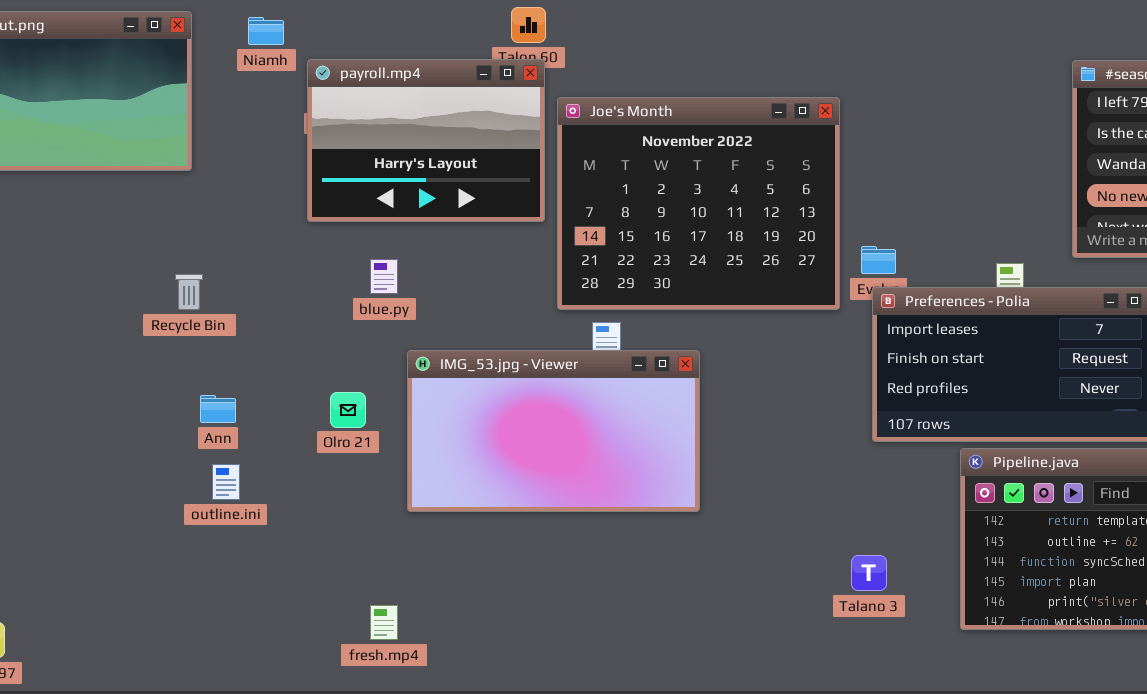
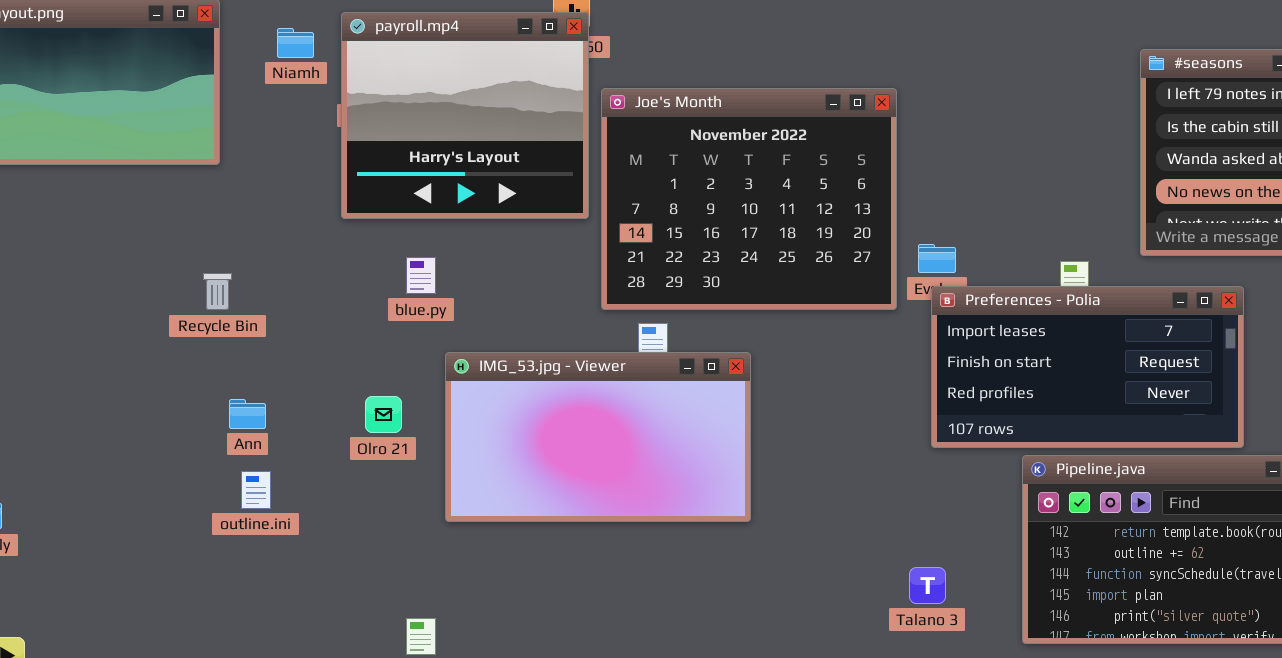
Niamh: [248,17,284,45] -> [277,28,314,58], moved
payroll.mp4: [307,59,545,222] -> [341,12,589,219], resized

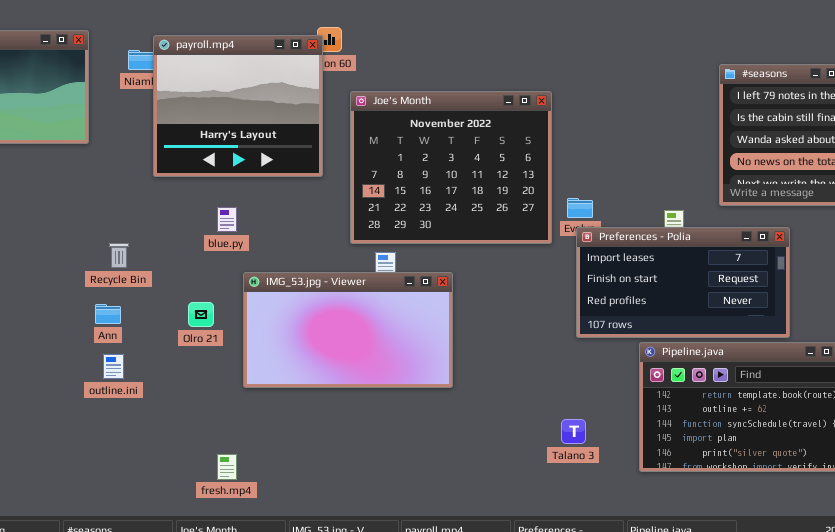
payroll.mp4: [341,12,589,219] -> [153,35,323,177], moved
Recycle Bin: [203,273,232,310] -> [109,243,129,268], moved

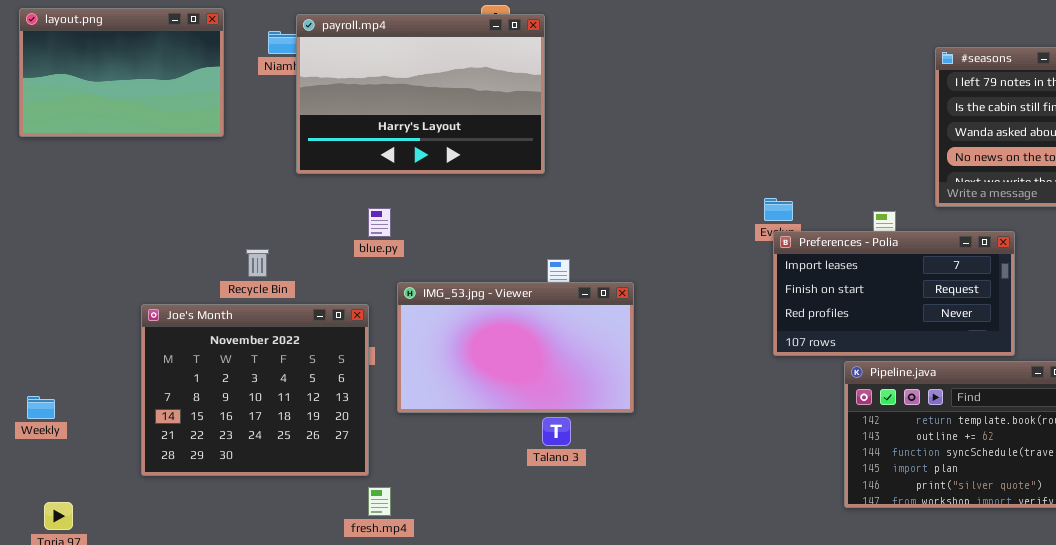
payroll.mp4: [153,35,323,177] -> [296,14,545,174], resized
Joe's Month: [350,91,552,244] -> [141,304,369,476], moved
Talano 3: [561,419,586,444] -> [542,417,571,446], moved

